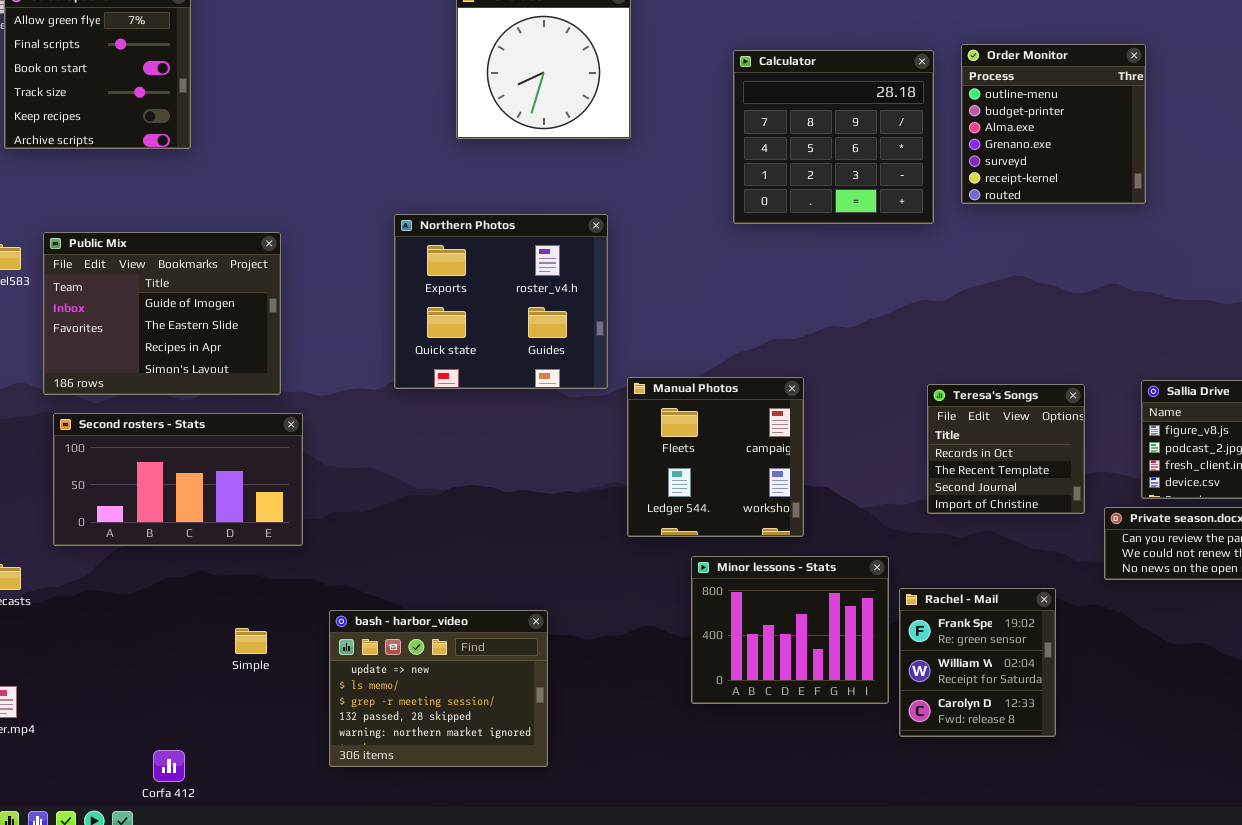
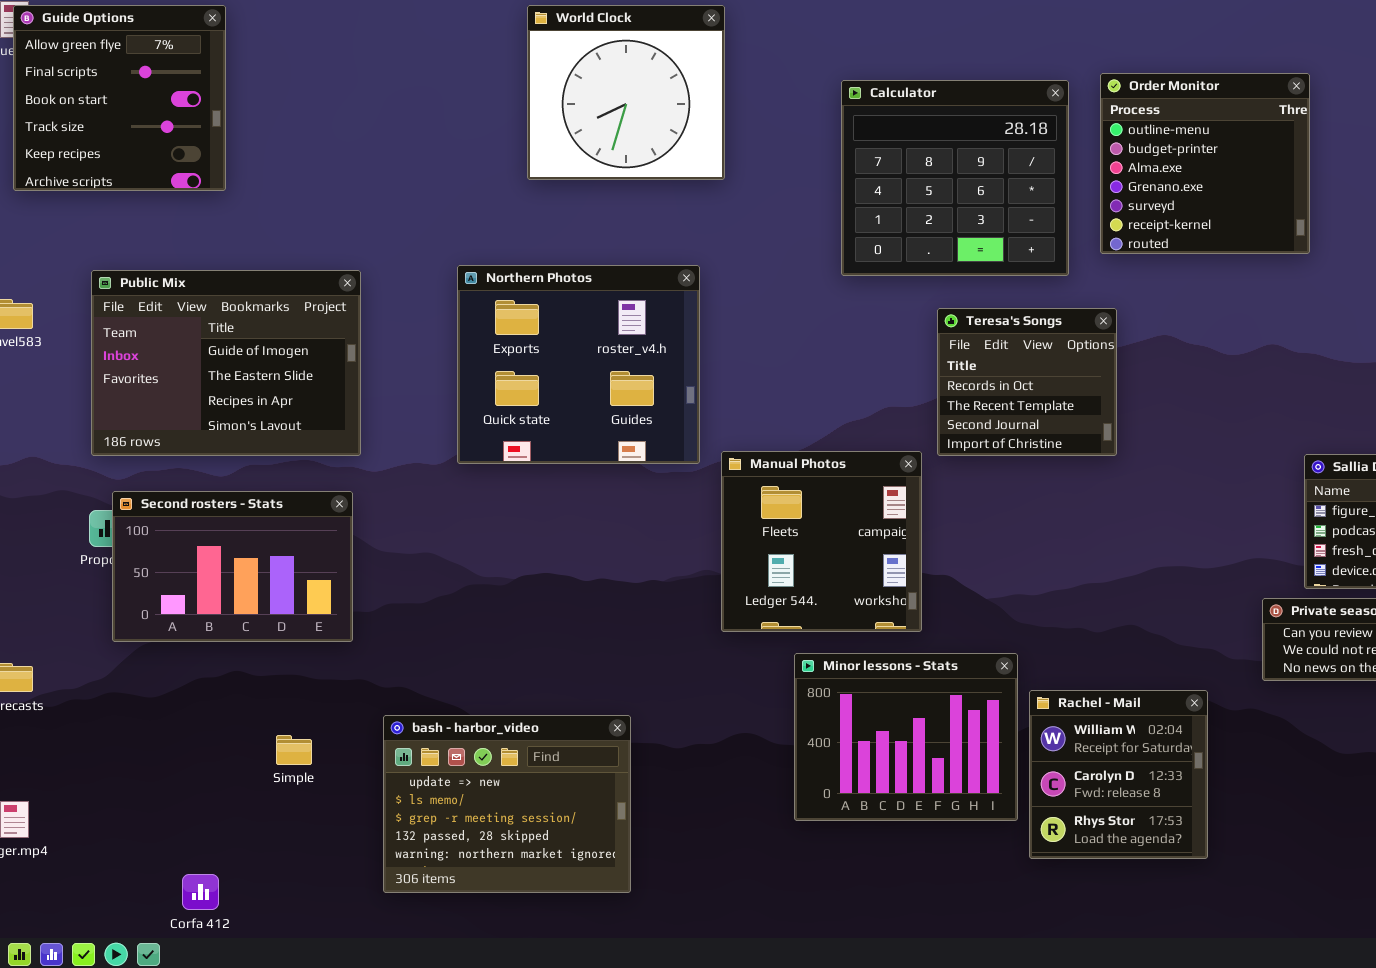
Public Mix: [43,232,281,395] -> [91,270,361,456], moved
Teresa's Songs: [927,384,1085,514] -> [937,308,1117,456], moved
Second rosters - Stats: [53,413,303,546] -> [112,491,353,642], resized
Rachel - Mail: [899,588,1056,737] -> [1029,690,1208,859], scrolled down 1 row

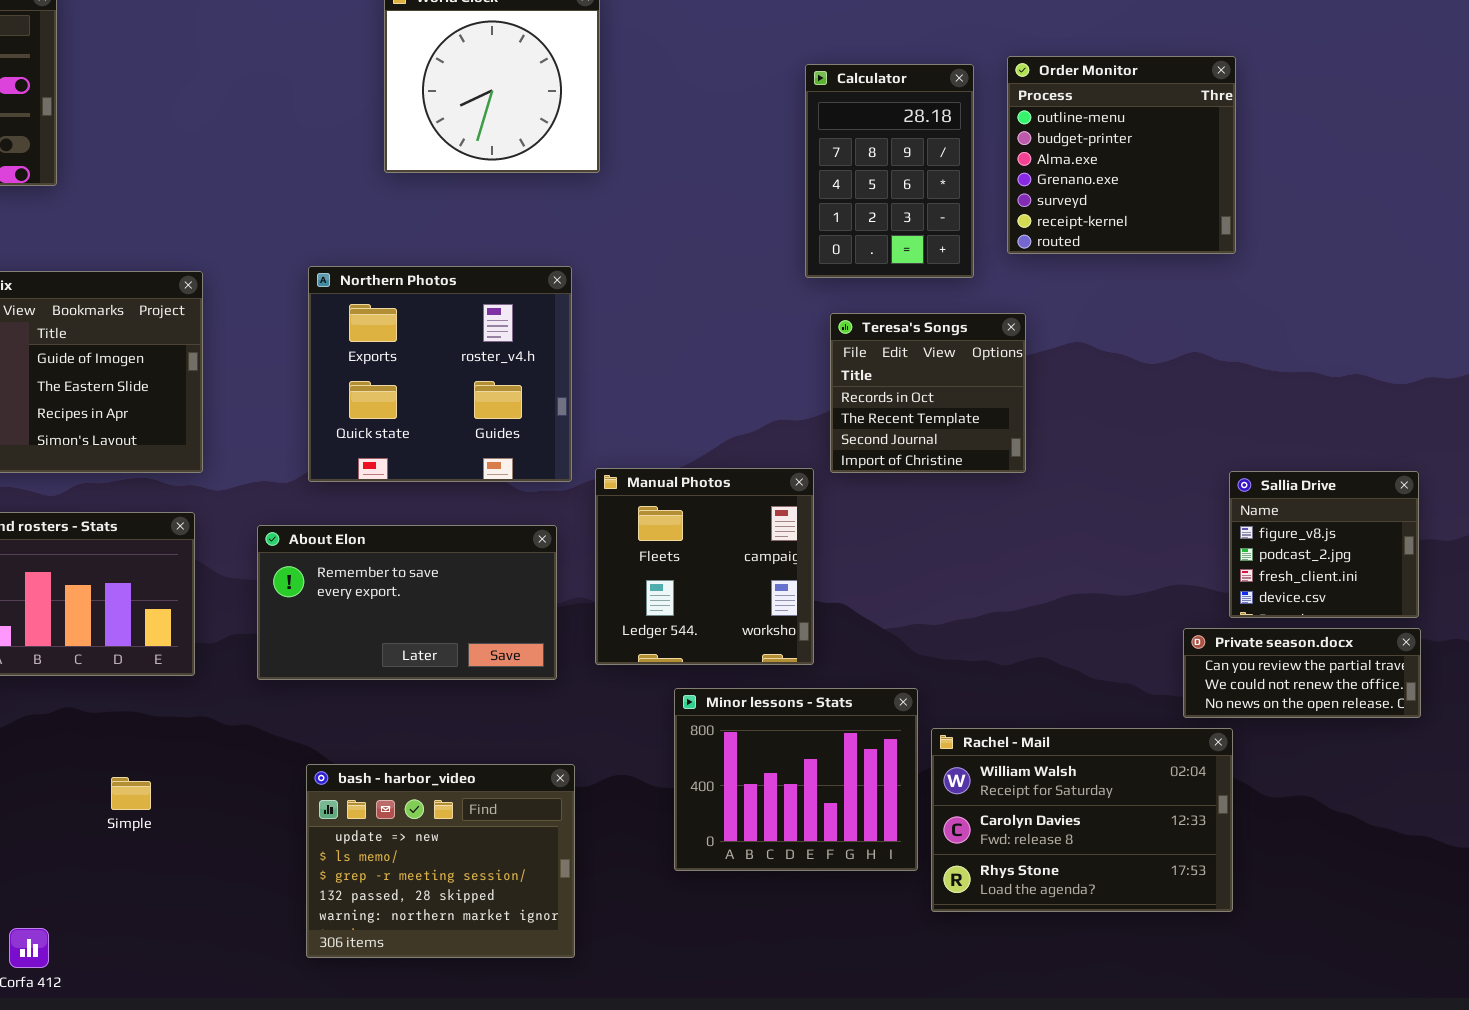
Calculator: [841,80,1069,276] -> [805,64,974,278], resized
About Elon: none -> [257,525,557,680], opened
Rachel - Mail: [1029,690,1208,859] -> [931,728,1233,912], resized
bash - harbor_video: [383,715,631,893] -> [306,764,575,958], moved

